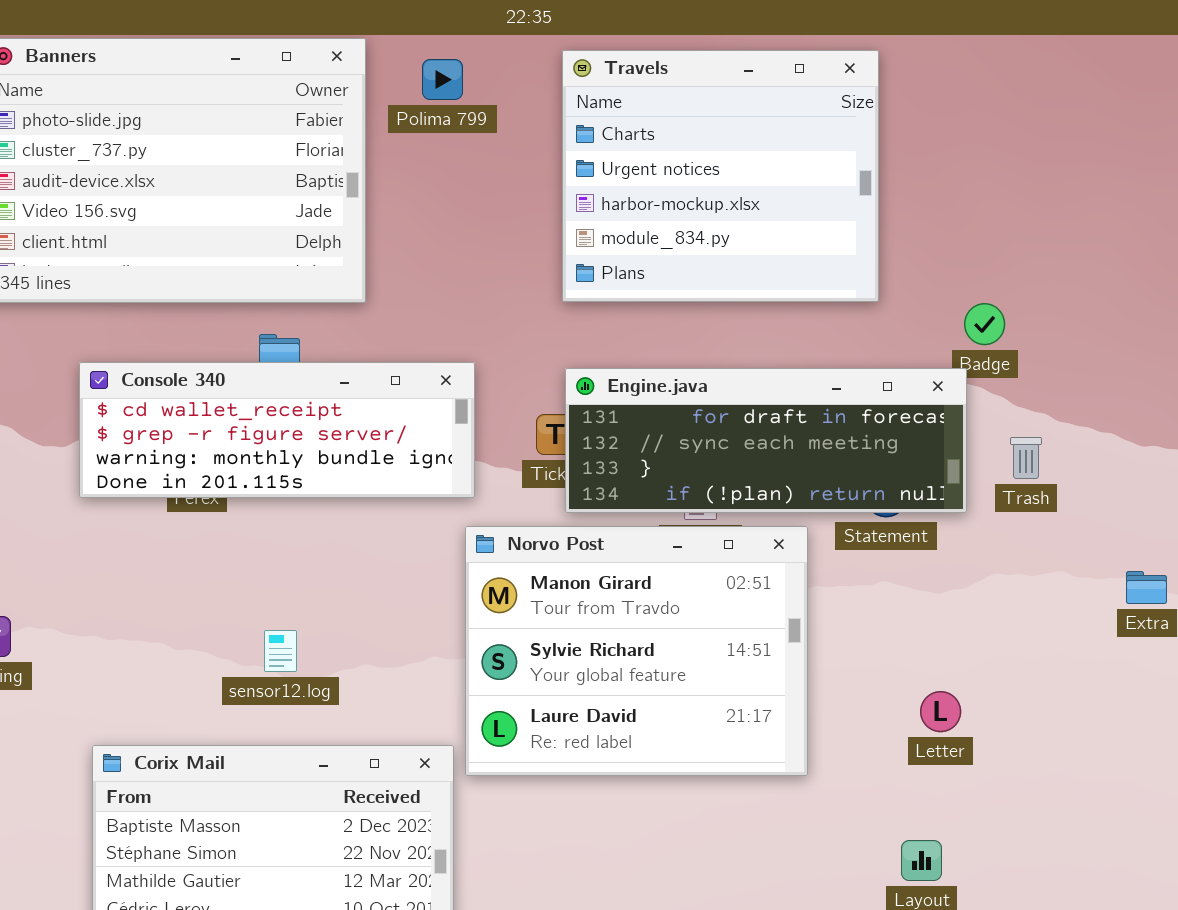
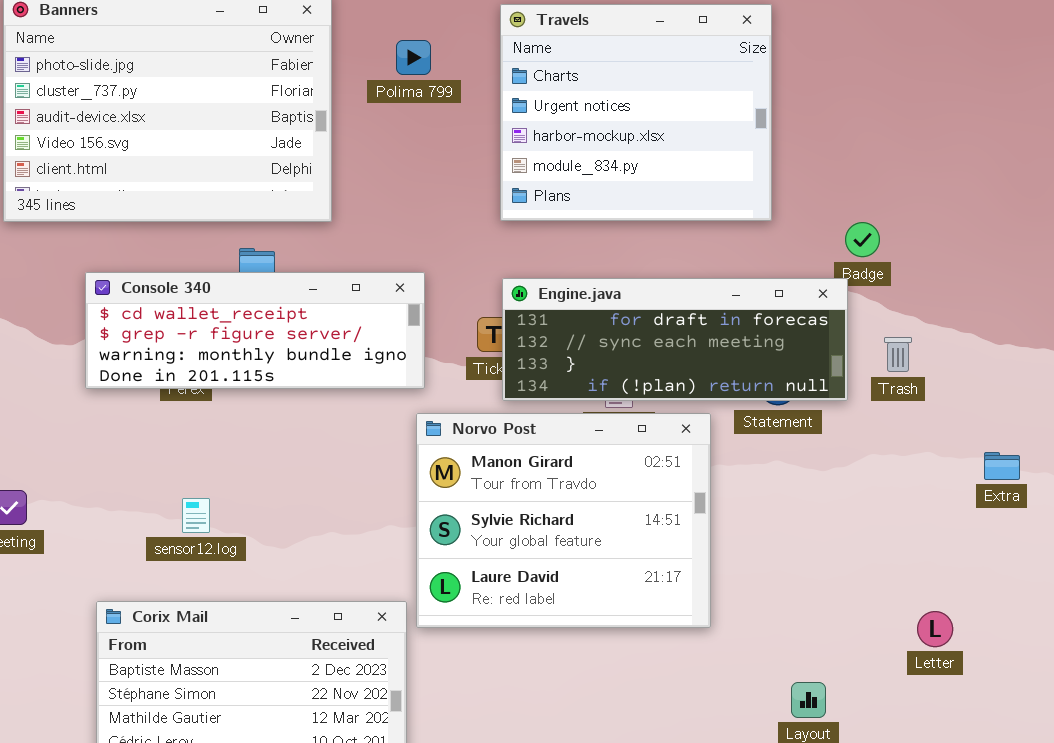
Polima 799: [422,59,463,100] -> [396,40,431,75], moved
sensor12.log: [264,630,297,672] -> [182,498,210,533], moved
Letter: [920,691,961,732] -> [917,611,953,647], moved

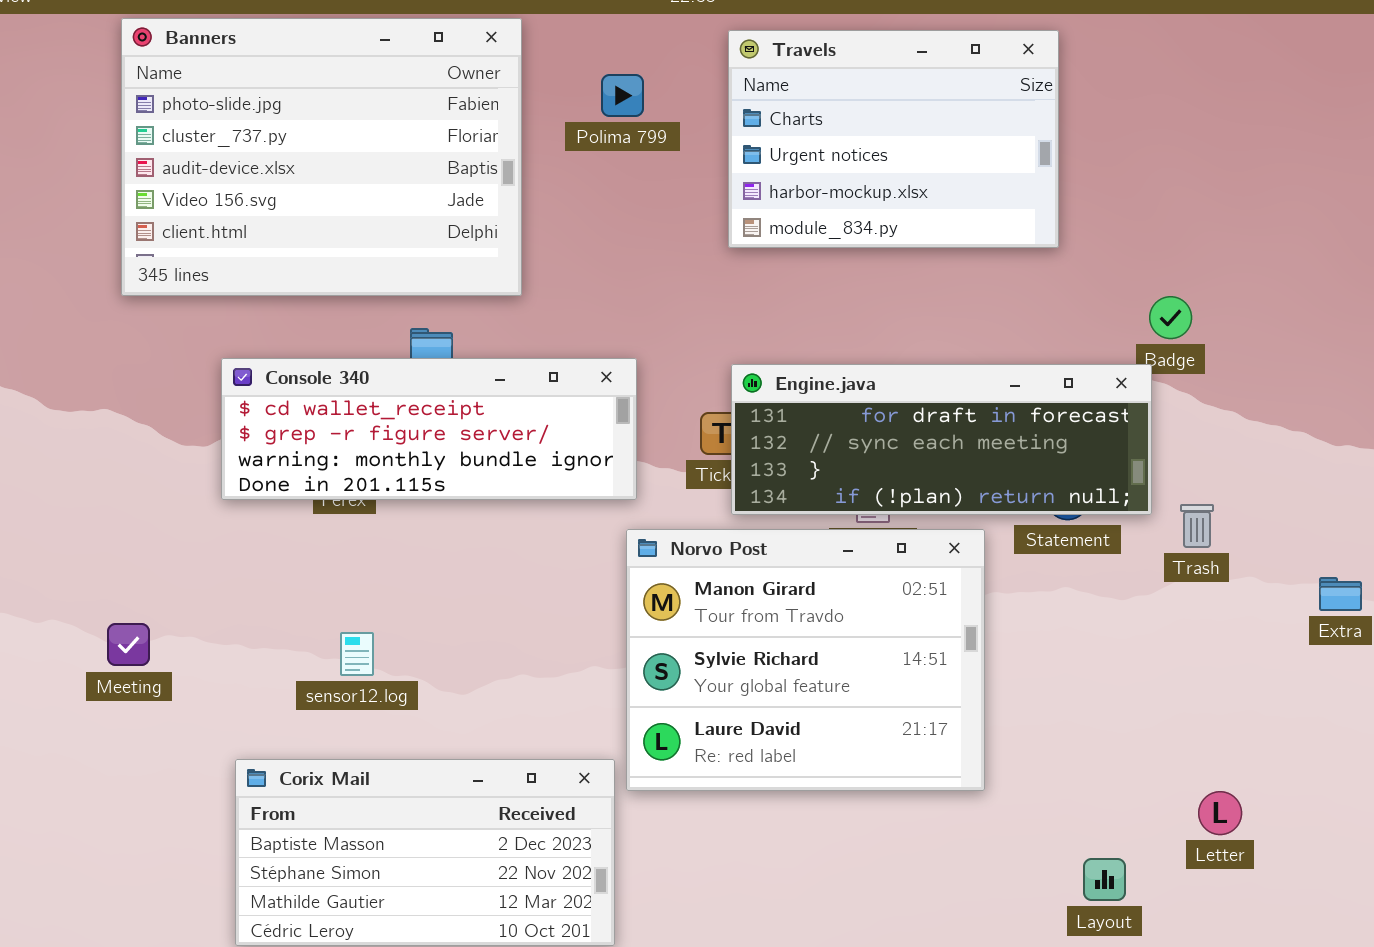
Travels: [500,4,772,221] -> [728,30,1059,248], resized
Trash: [884,337,912,372] -> [1180,504,1214,548], moved
Letter: [917,611,953,647] -> [1198,791,1242,835], moved

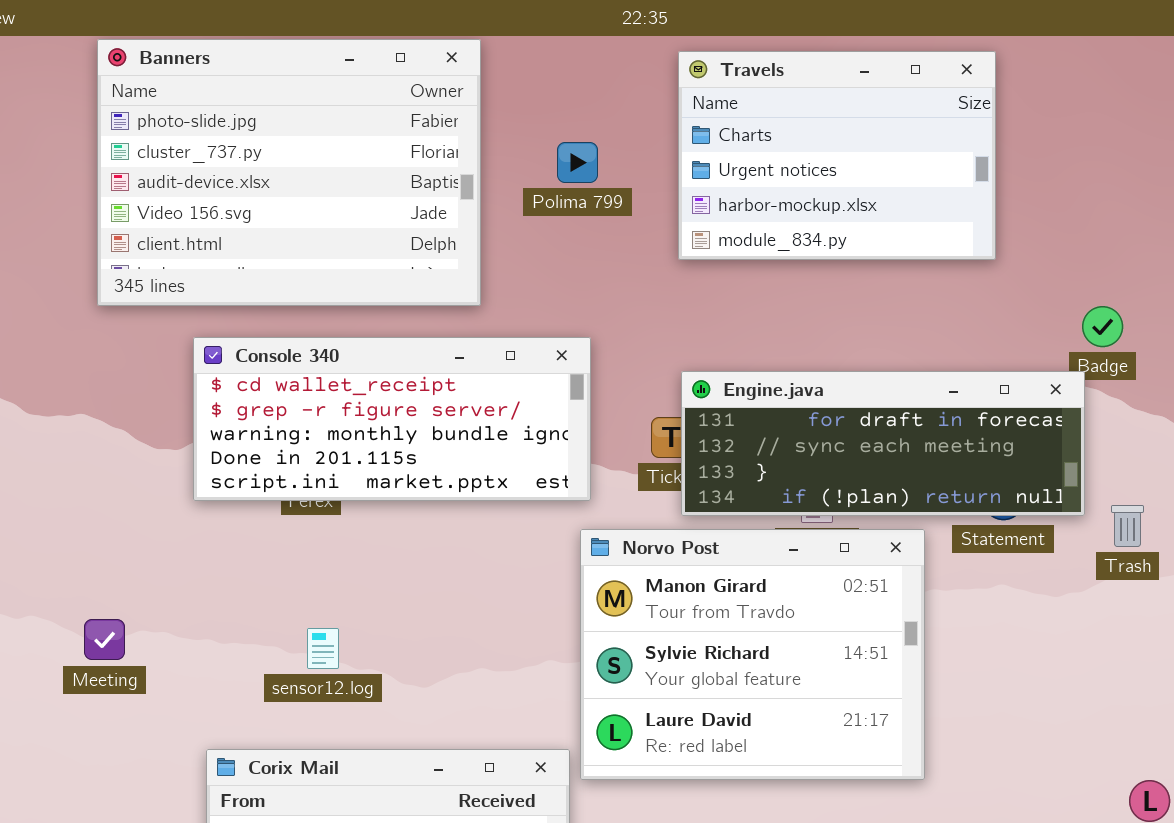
Polima 799: [601,74,644,117] -> [557,142,598,183], moved
Console 340: [221,358,637,500] -> [193,337,591,501], resized

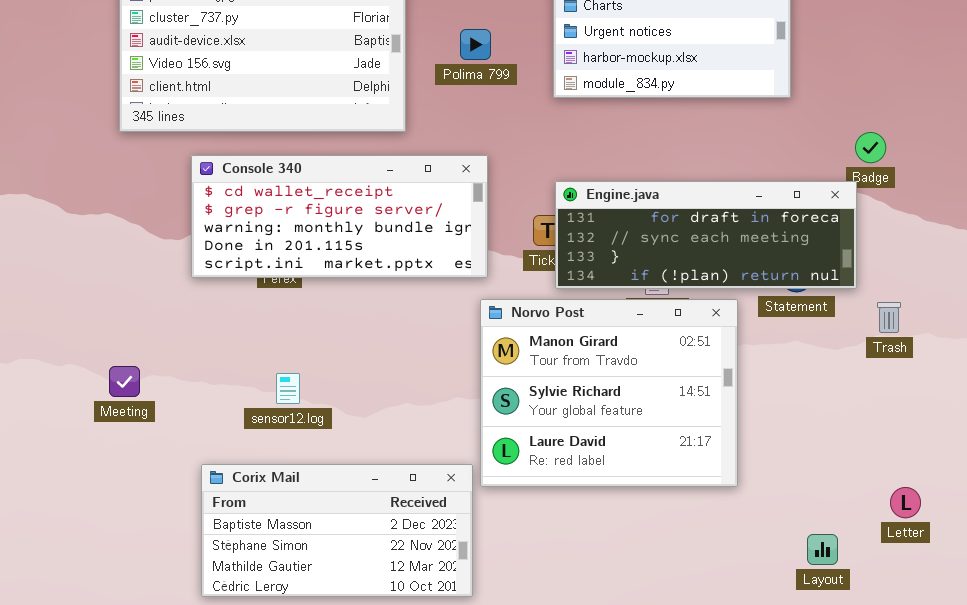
Polima 799: [557,142,598,183] -> [460,29,491,60], moved
Trash: [1111,505,1144,547] -> [877,302,901,333], moved

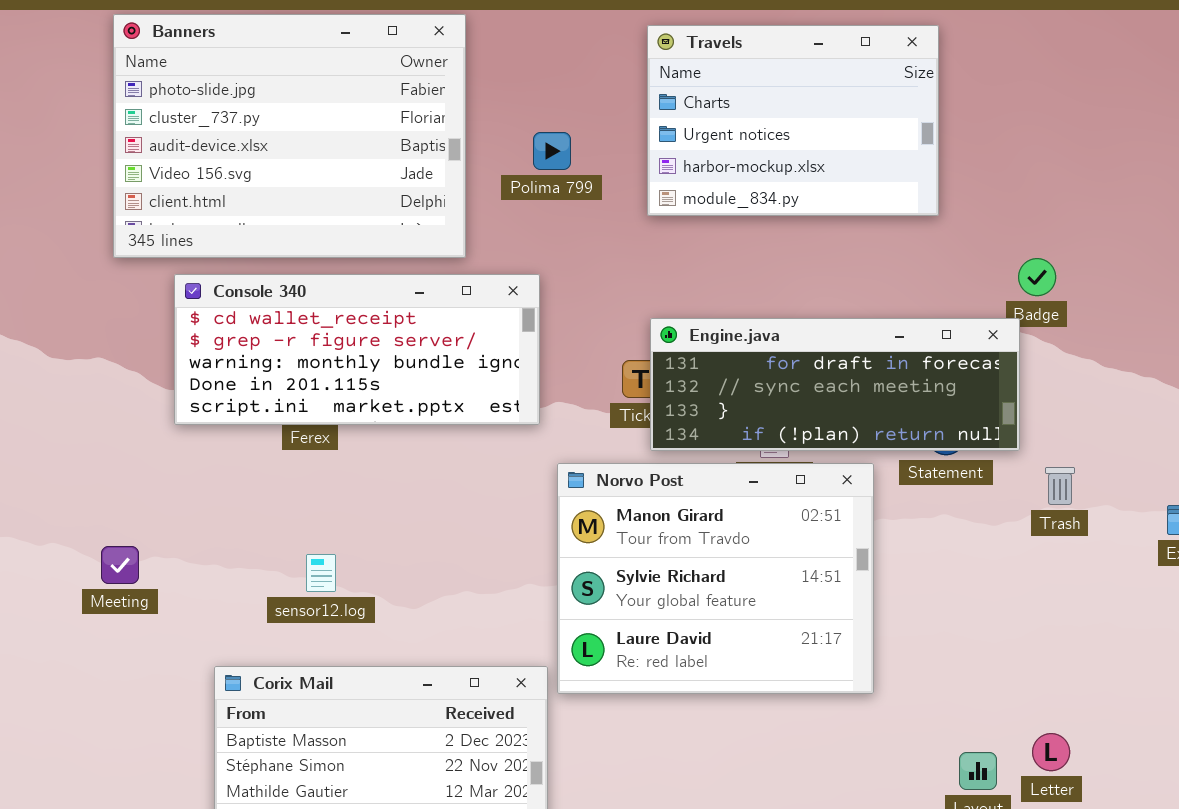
Console 340: [191,155,488,278] -> [174,274,540,425], moved
Letter: [890,487,921,518] -> [1032,733,1070,771], moved

